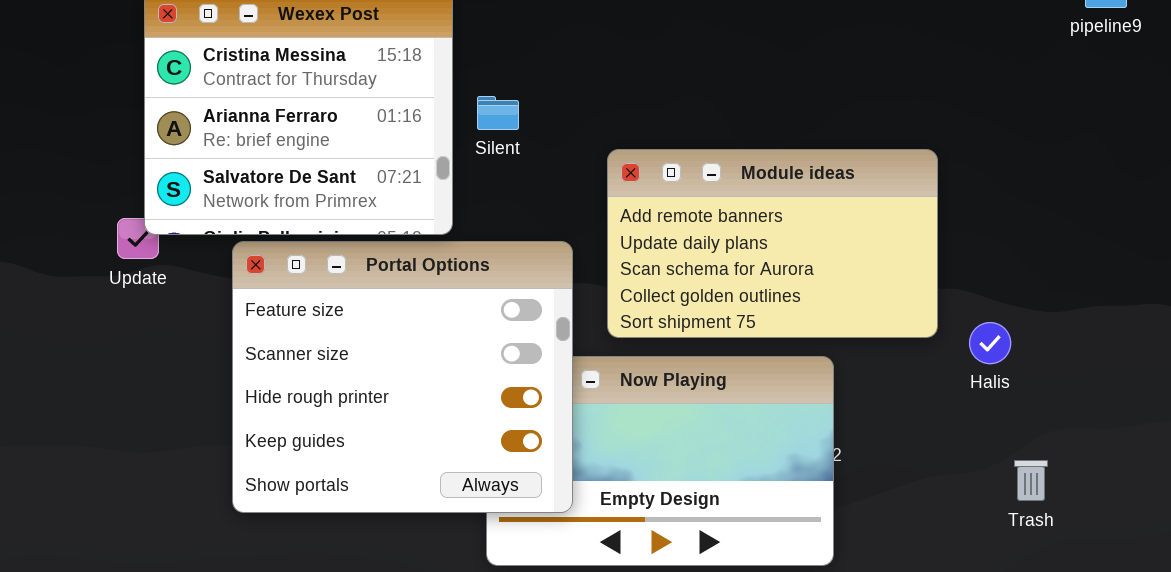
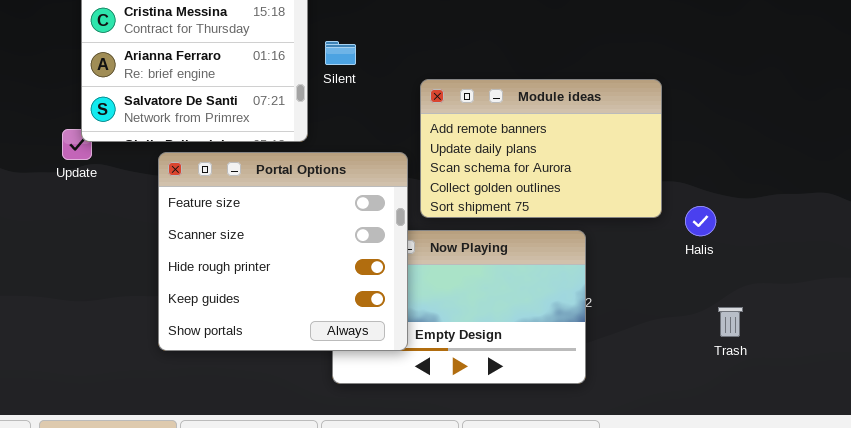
Portal Options: [232,241,573,513] -> [158,152,408,351], moved

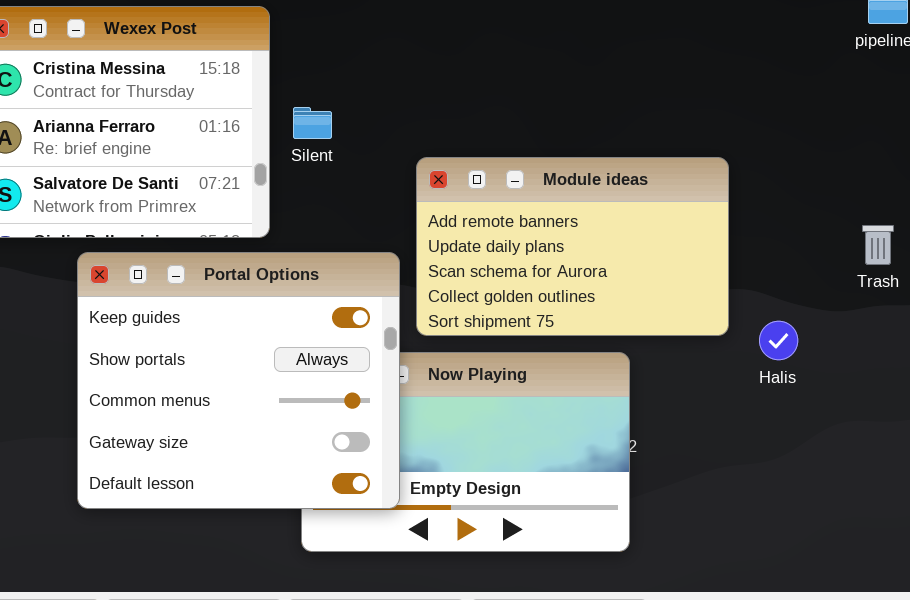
Portal Options: [158,152,408,351] -> [77,252,400,509], scrolled down 3 rows
Trash: [718,307,743,337] -> [862,225,894,265], moved

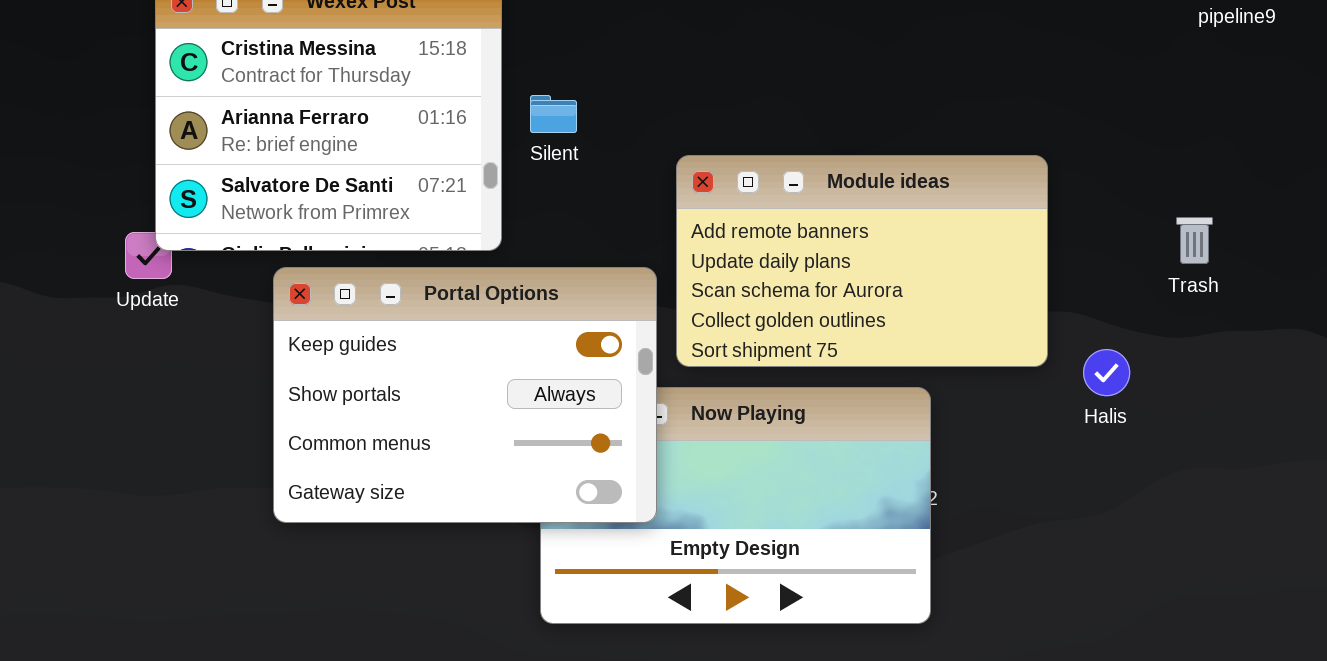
Trash: [862,225,894,265] -> [1176,217,1213,264], moved
Portal Options: [77,252,400,509] -> [273,267,657,523], resized

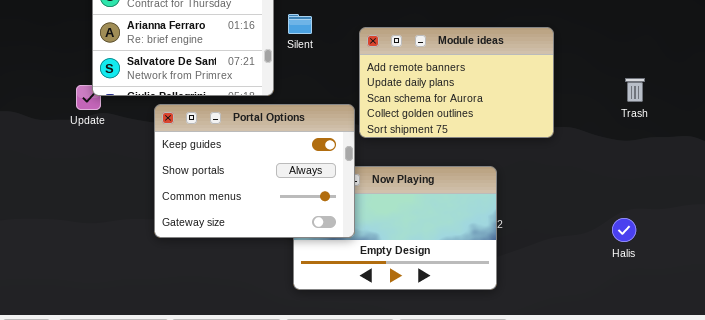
Module ideas: [676,155,1048,367] -> [359,27,554,138], moved
Halis: [1083,349,1130,396] -> [612,218,636,242], moved

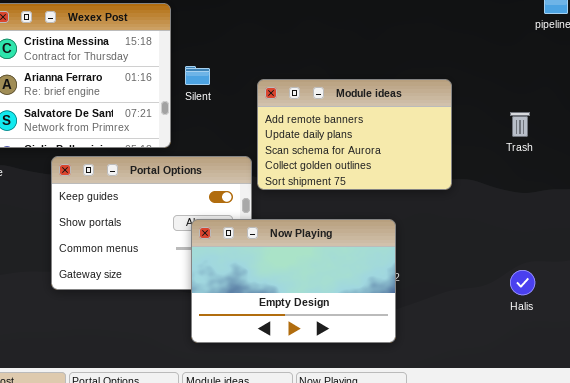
Trash: [625,78,645,102] -> [510,112,530,137], moved
Now Playing: [293,166,497,290] -> [191,219,396,343], raised

